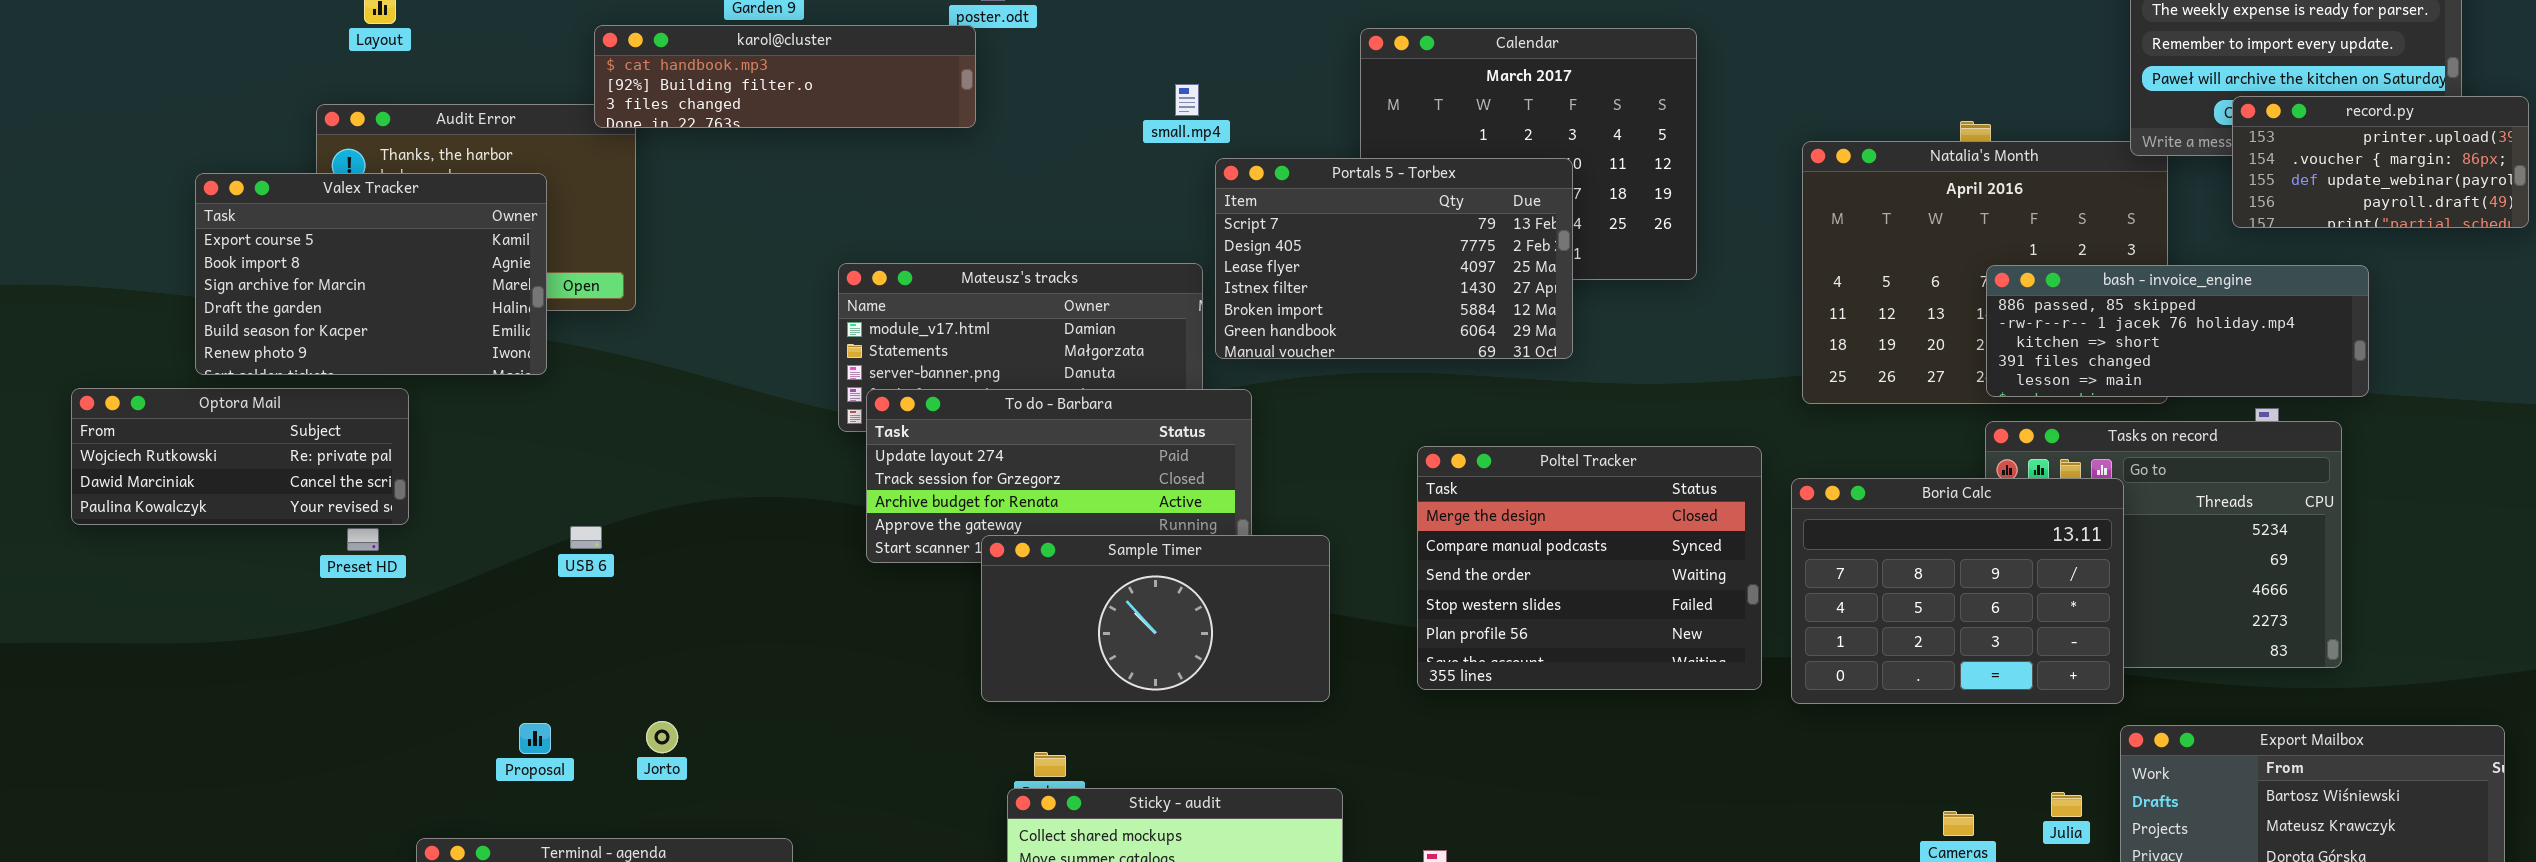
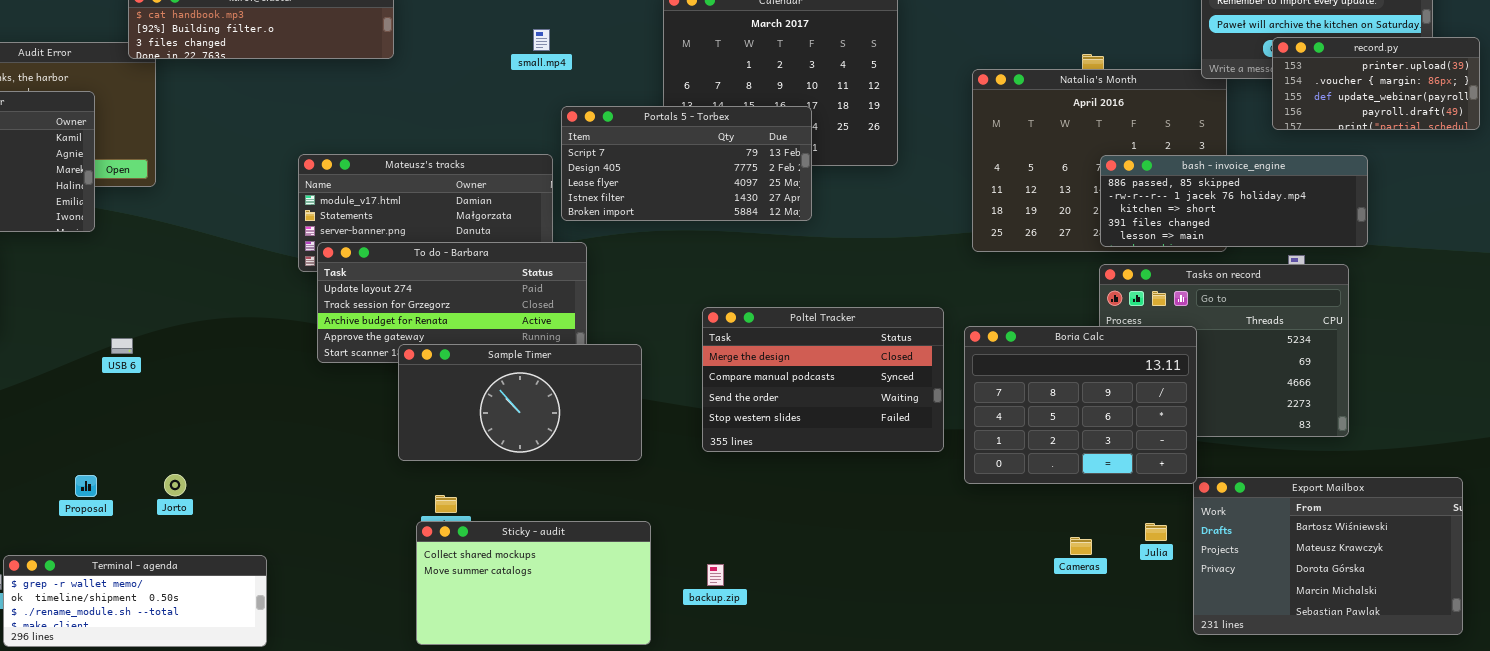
Portals 5 - Torbex: [1215,158,1573,359] -> [561,106,812,221], resized
Poltel Tracker: [1417,446,1762,690] -> [702,307,944,452], resized
Boria Calc: [1791,478,2124,704] -> [964,326,1197,484], moved

